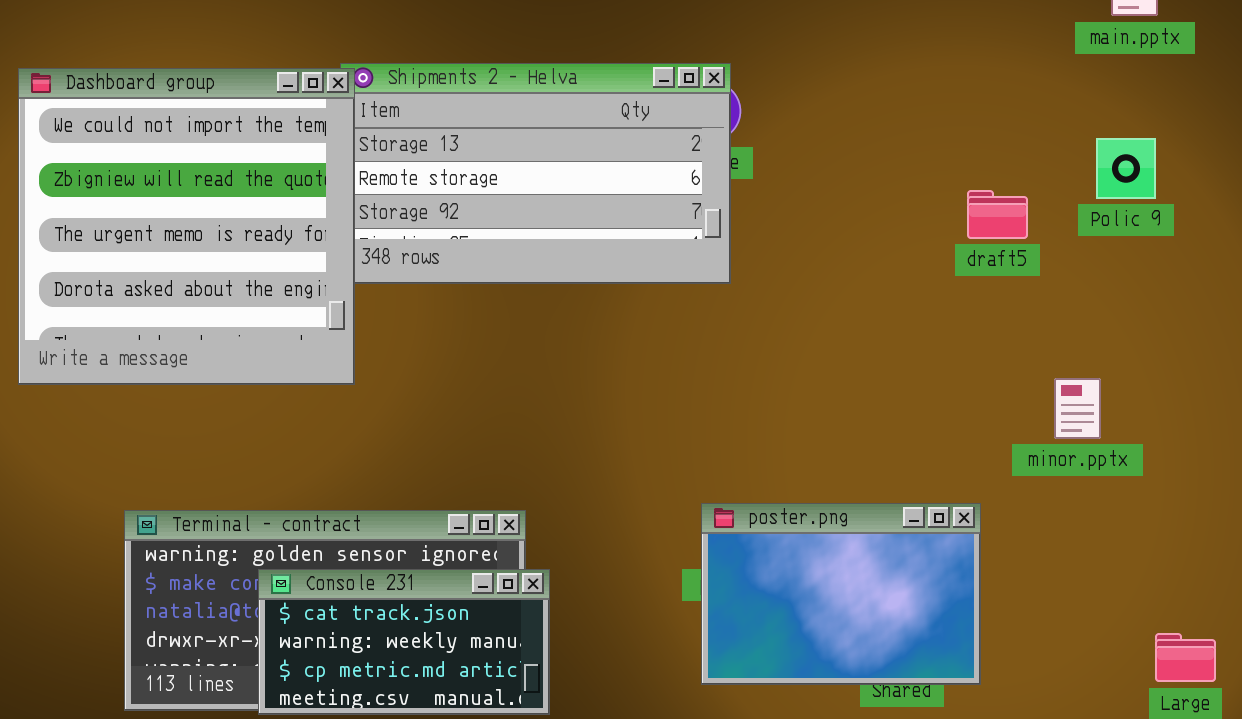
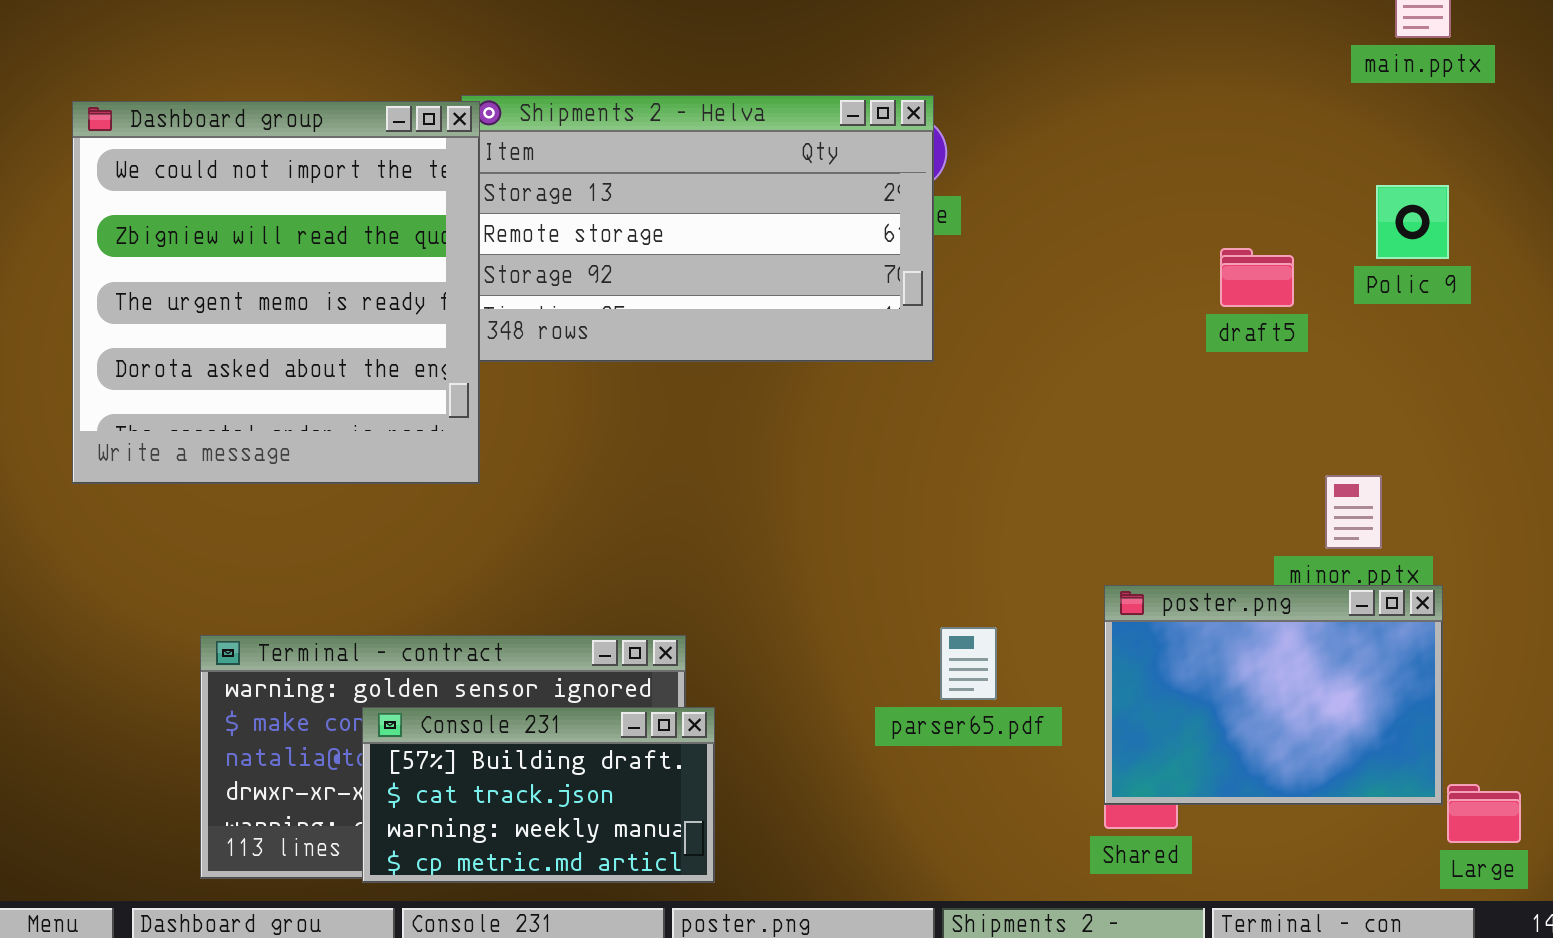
poster.png: [701,503,981,685] -> [1104,585,1443,805], moved
Console 231: [258,569,550,715] -> [362,707,715,883], scrolled up 1 row

